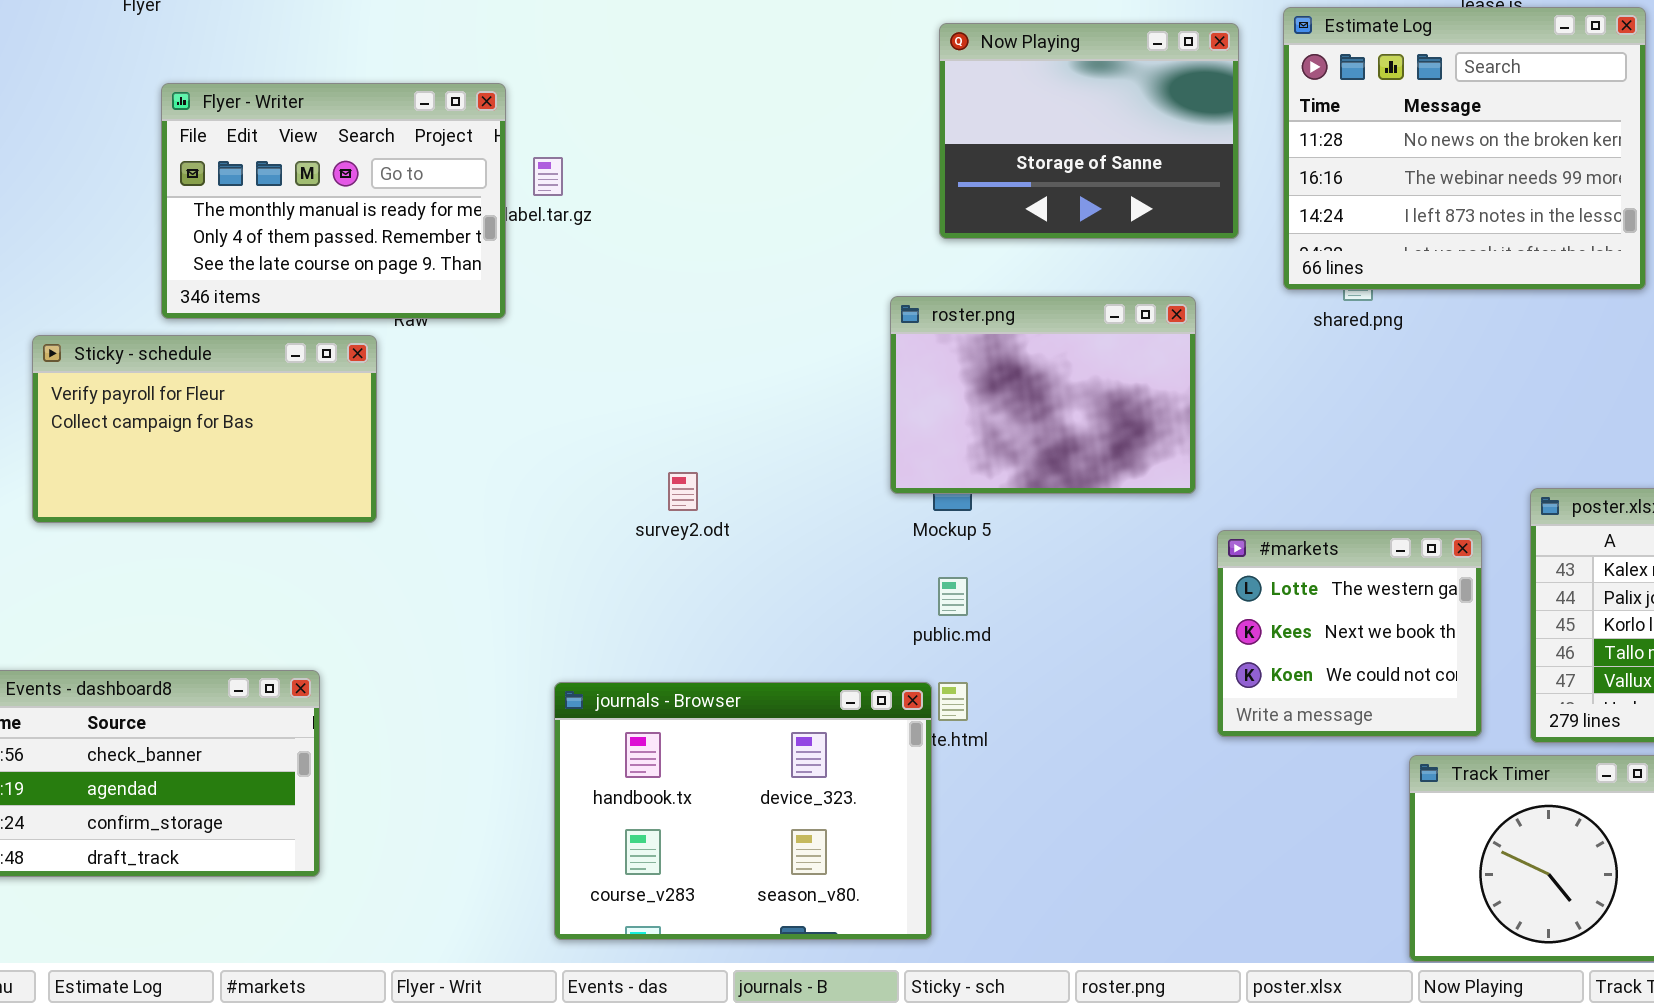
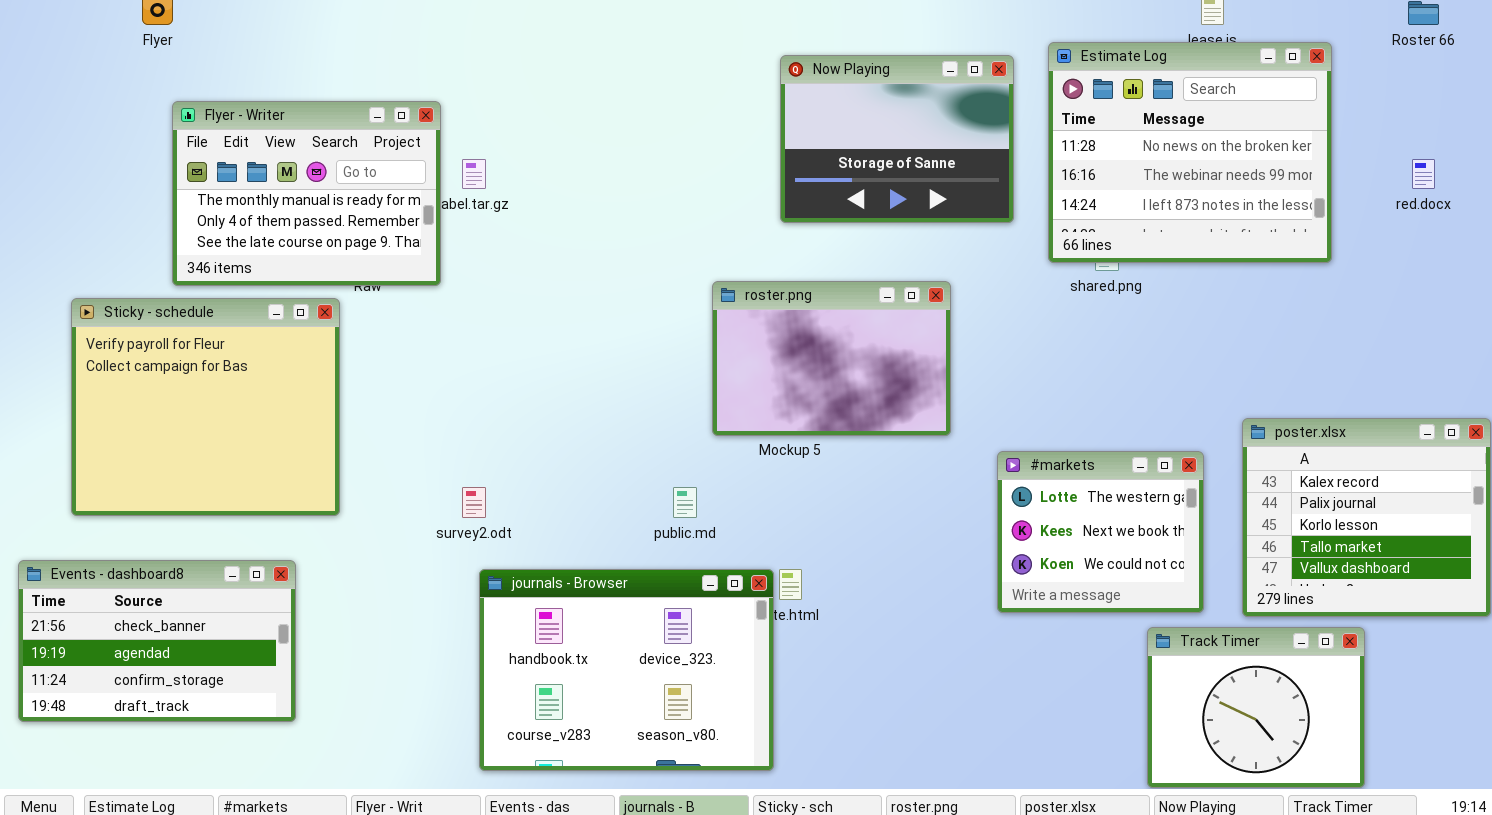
roster.png: [890,296,1196,494] -> [712,281,951,436], moved
Sticky - schedule: [32,335,377,523] -> [71,298,340,516], resized
survey2.odt: [668,472,698,511] -> [462,487,486,518], moved
public.md: [938,577,968,616] -> [673,487,697,518], moved

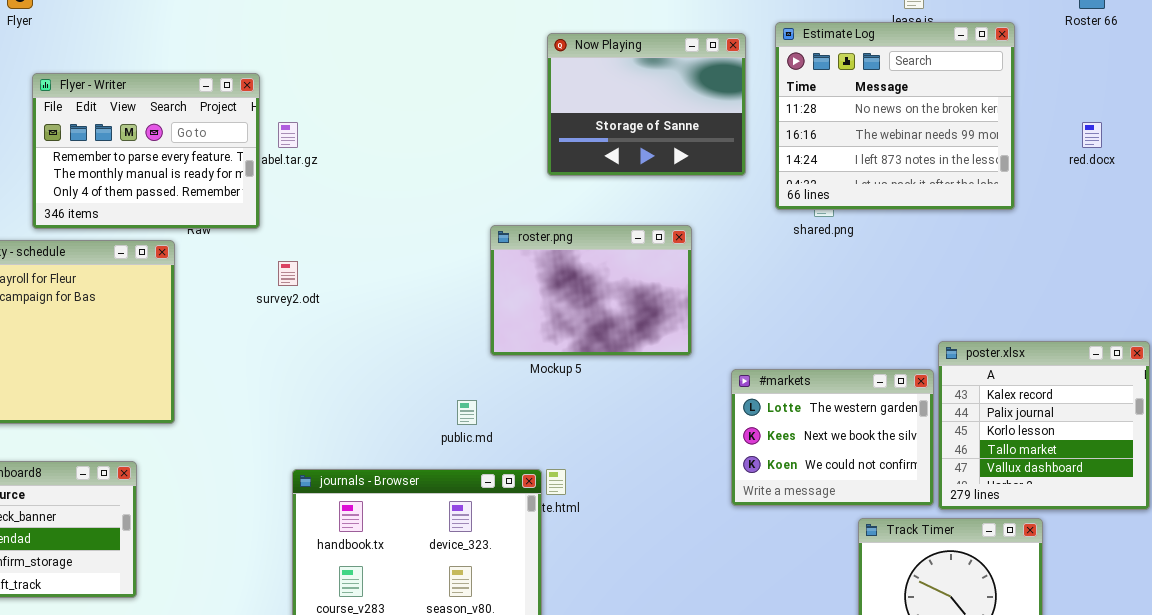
Flyer - Writer: [172,101,441,286] -> [32,73,260,229], scrolled up 1 row
#markets: [997,451,1204,613] -> [731,369,934,506], resized
survey2.odt: [462,487,486,518] -> [278,261,298,286], moved

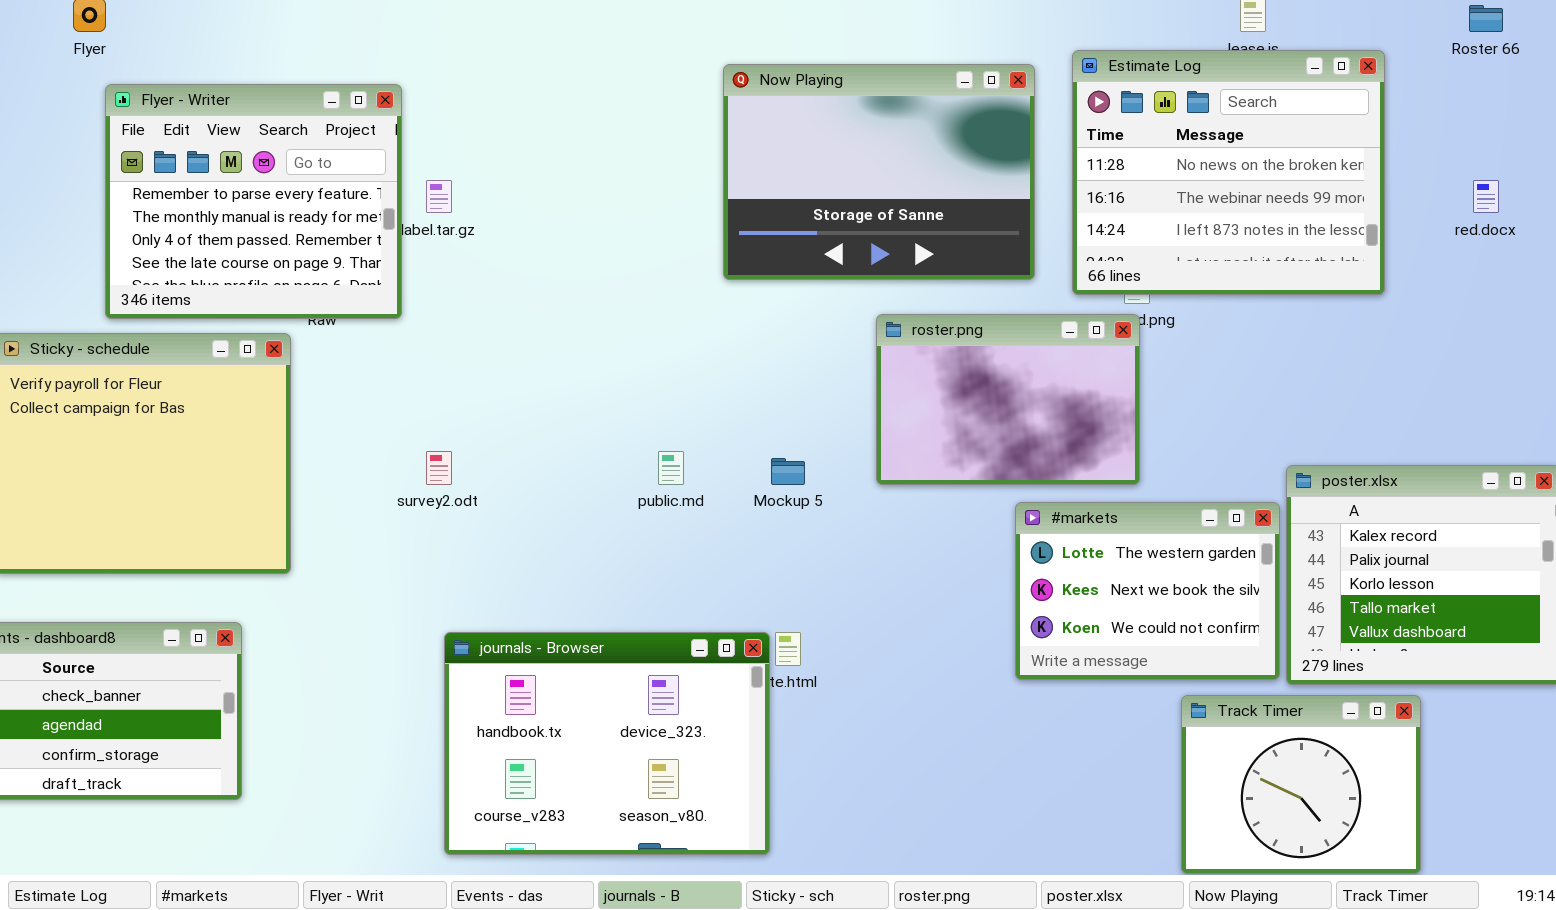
Now Playing: [547,33,746,176] -> [723,64,1035,280], resized
Flyer - Writer: [32,73,260,229] -> [105,84,402,319], resized
roster.png: [490,225,692,356] -> [876,314,1140,485], moved
survey2.odt: [278,261,298,286] -> [426,451,452,485], moved
public.md: [457,400,477,425] -> [658,451,684,485], moved

